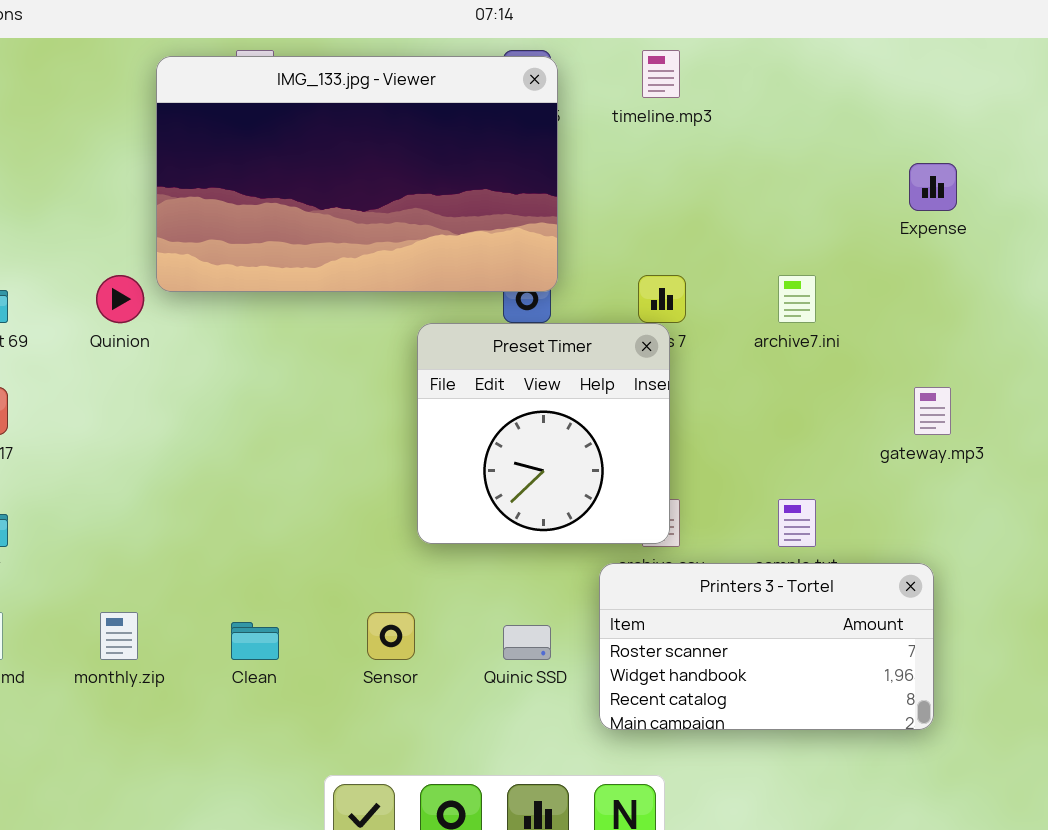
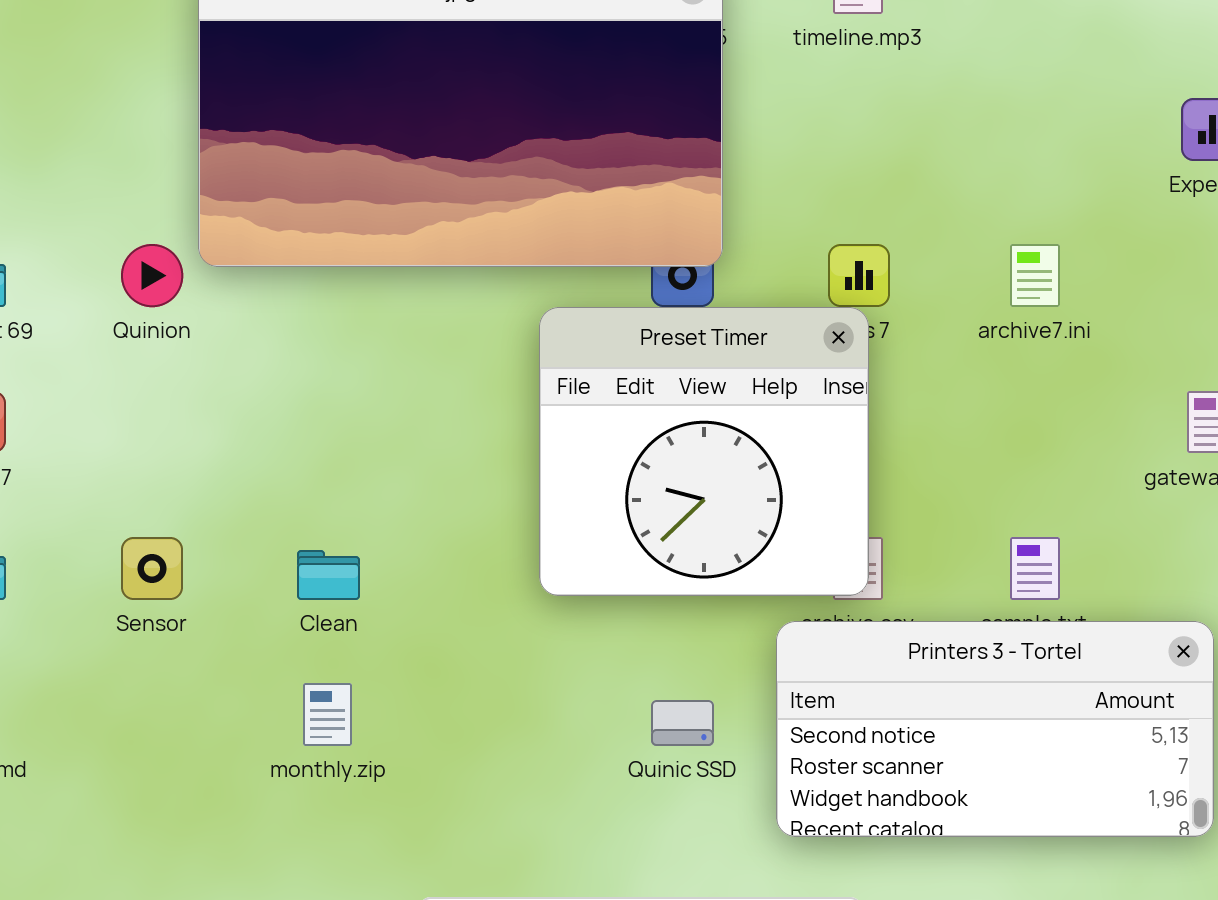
Printers 3 - Tortel: [599,563,934,730] -> [776,621,1214,837], scrolled up 1 row
monthly.zip: [100,612,138,660] -> [303,683,352,746], moved
Sensor: [367,612,415,660] -> [121,537,183,600], moved
Clean: [231,622,279,660] -> [297,550,360,600], moved

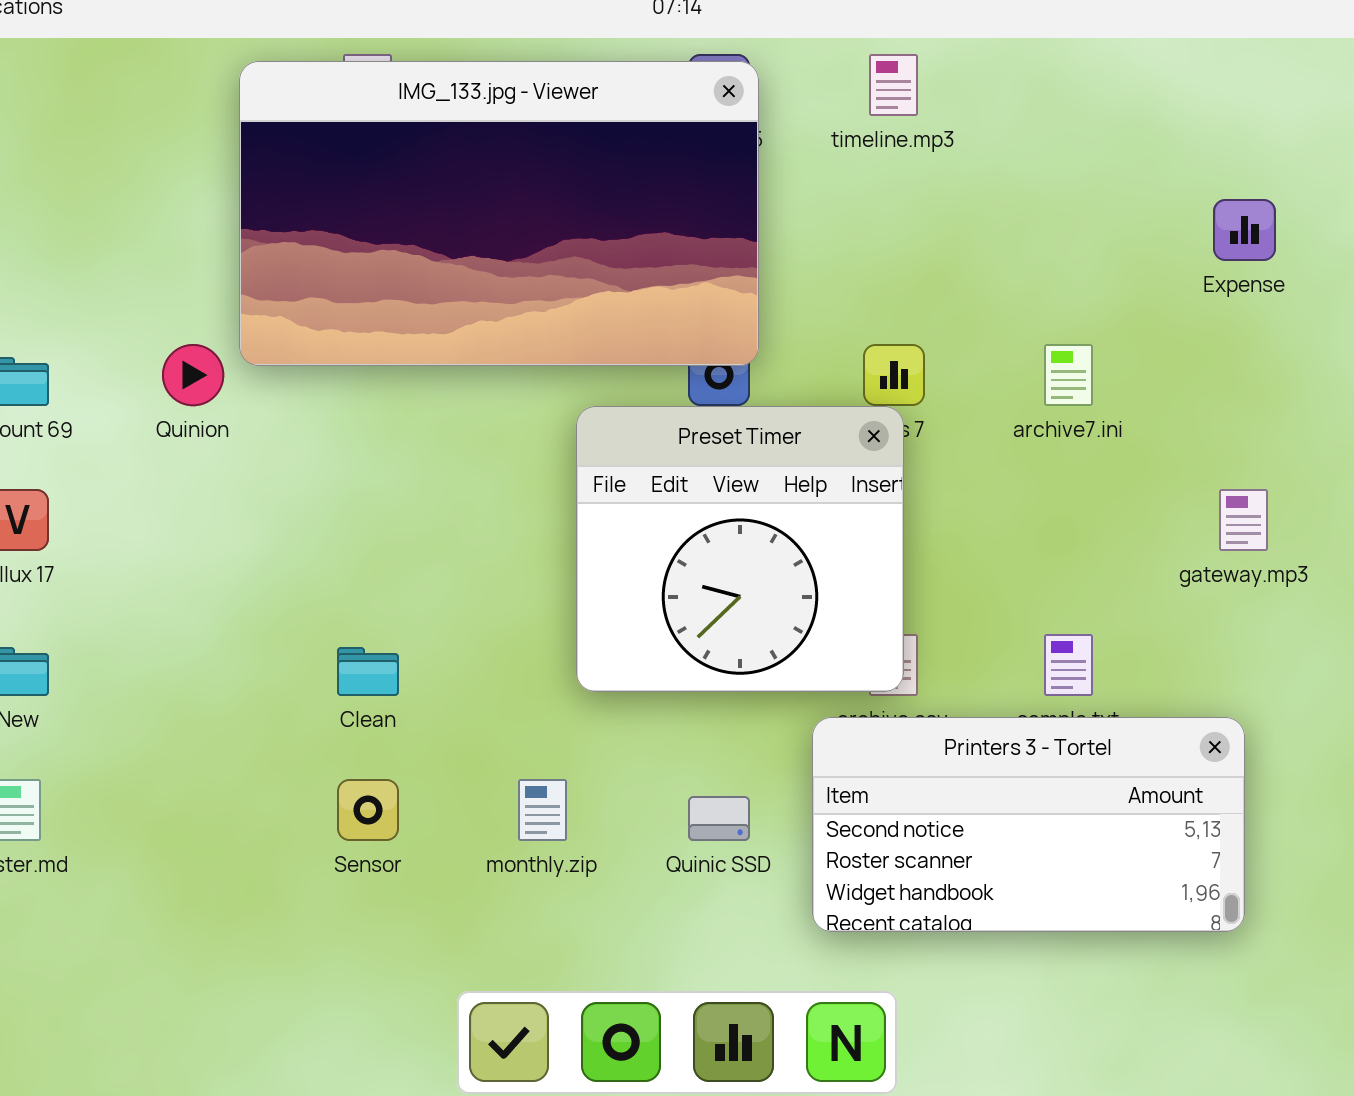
Sensor: [121,537,183,600] -> [337,779,399,841], moved
monthly.zip: [303,683,352,746] -> [518,779,567,841], moved

